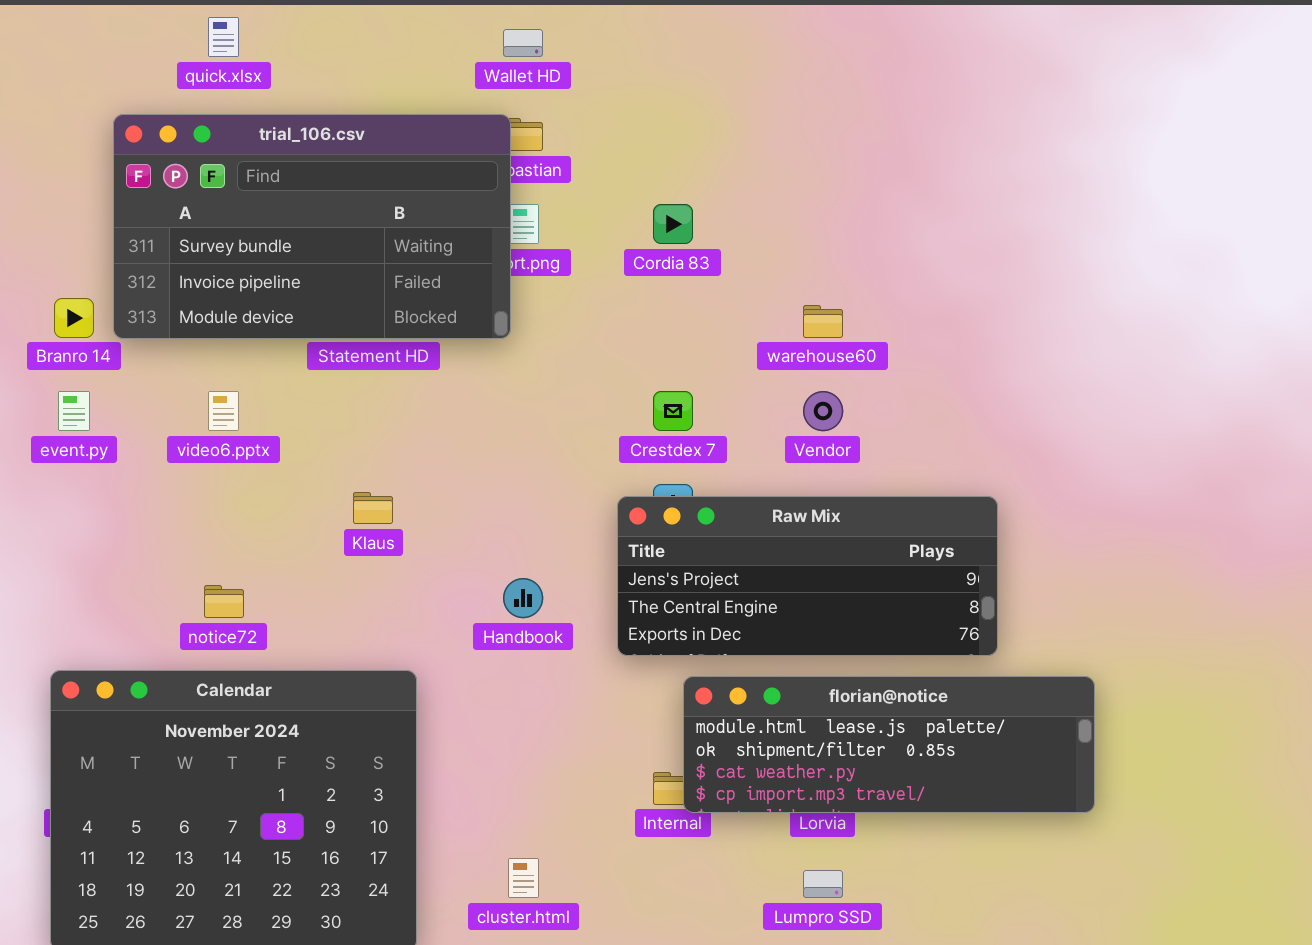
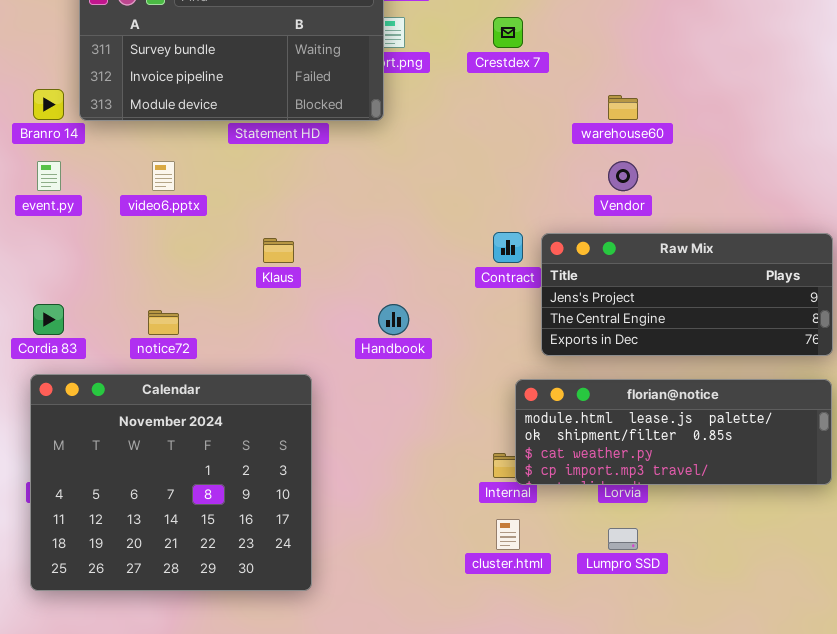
Cordia 83: [653,204,693,244] -> [33,304,64,335], moved
Crestdex 7: [653,391,693,431] -> [493,17,523,48], moved
Raw Mix: [617,496,998,656] -> [541,233,833,356], moved
cluster.html: [508,858,539,898] -> [496,519,520,550], moved

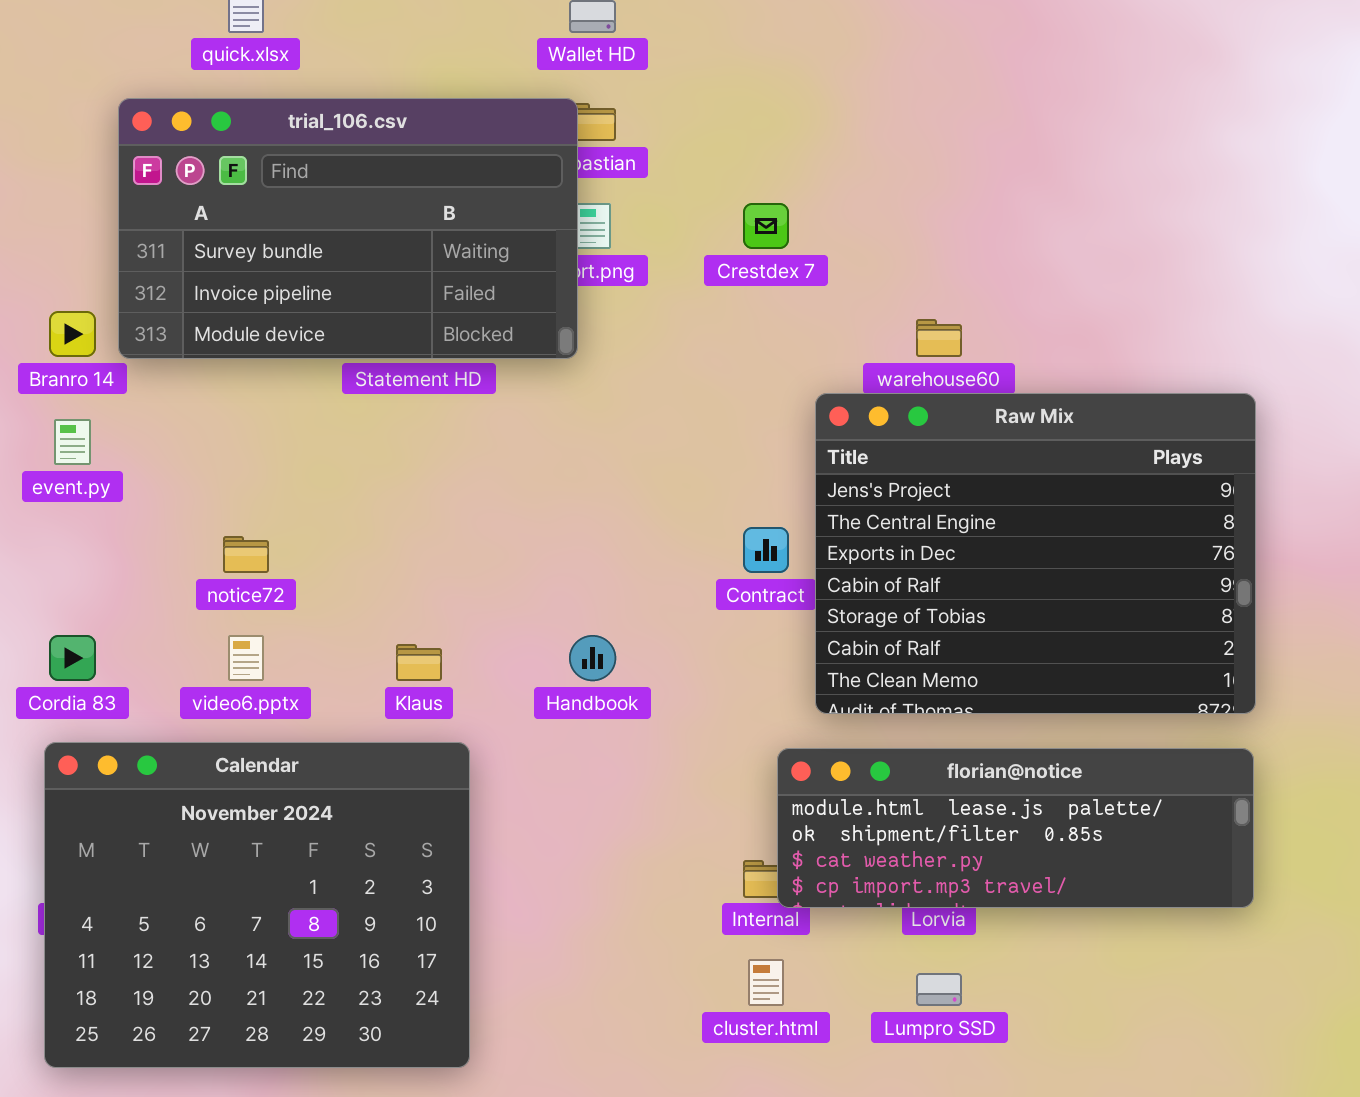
video6.pptx: [152,161,175,191] -> [228,635,264,681], moved
Raw Mix: [541,233,833,356] -> [815,393,1256,714], resized
Klaus: [263,238,294,263] -> [396,644,442,681], moved
notice72: [148,310,179,335] -> [223,536,269,573], moved

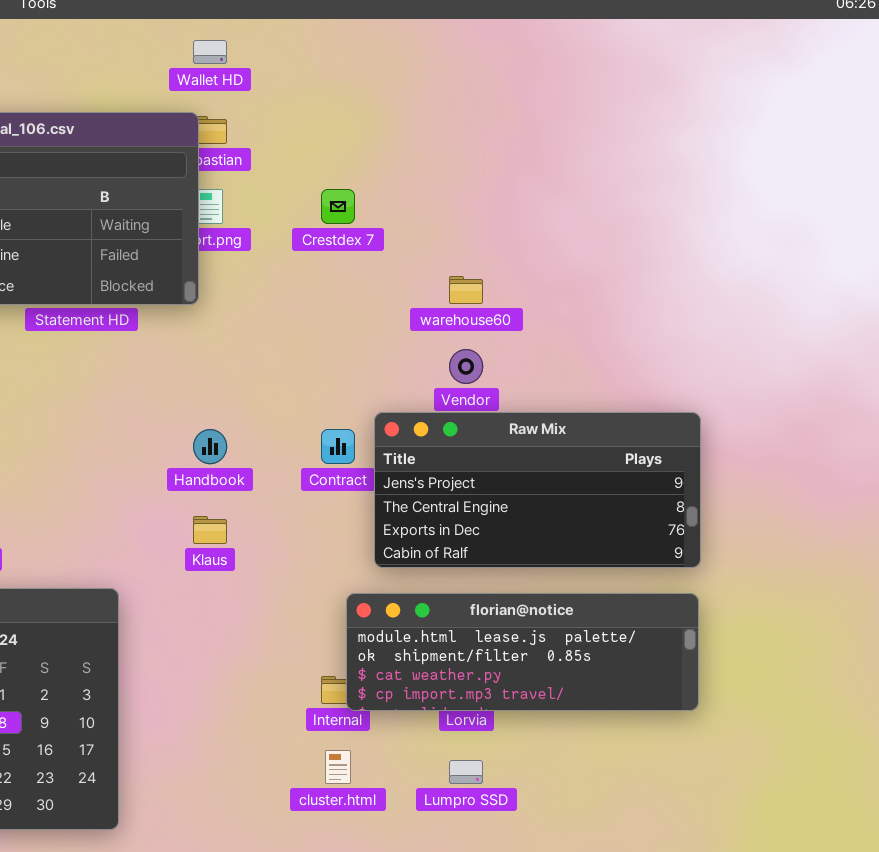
Raw Mix: [815,393,1256,714] -> [374,412,701,568], resized
Handbook: [569,635,616,681] -> [193,429,227,464], moved
Klaus: [396,644,442,681] -> [193,516,227,544], moved

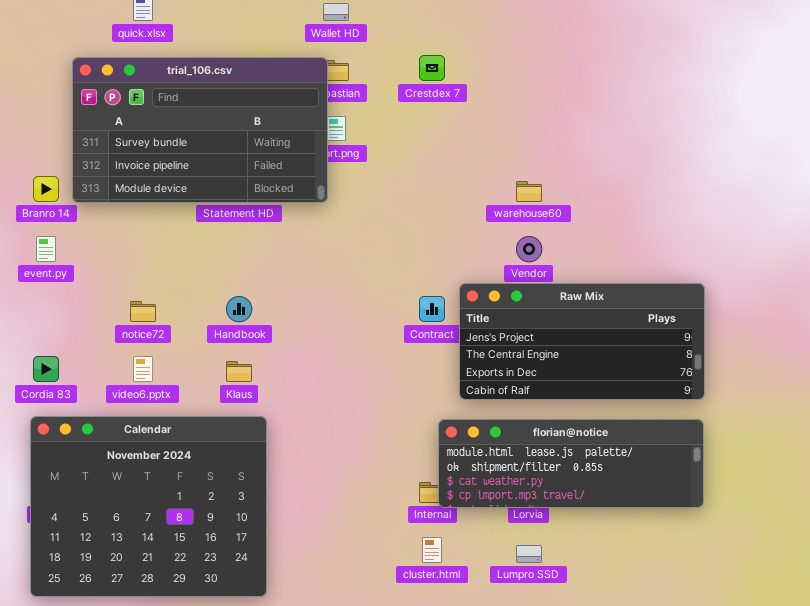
Crestdex 7: [321,189,355,224] -> [419,55,445,81], moved
Handbook: [193,429,227,464] -> [226,296,252,322], moved
Klaus: [193,516,227,544] -> [226,361,252,382], moved

